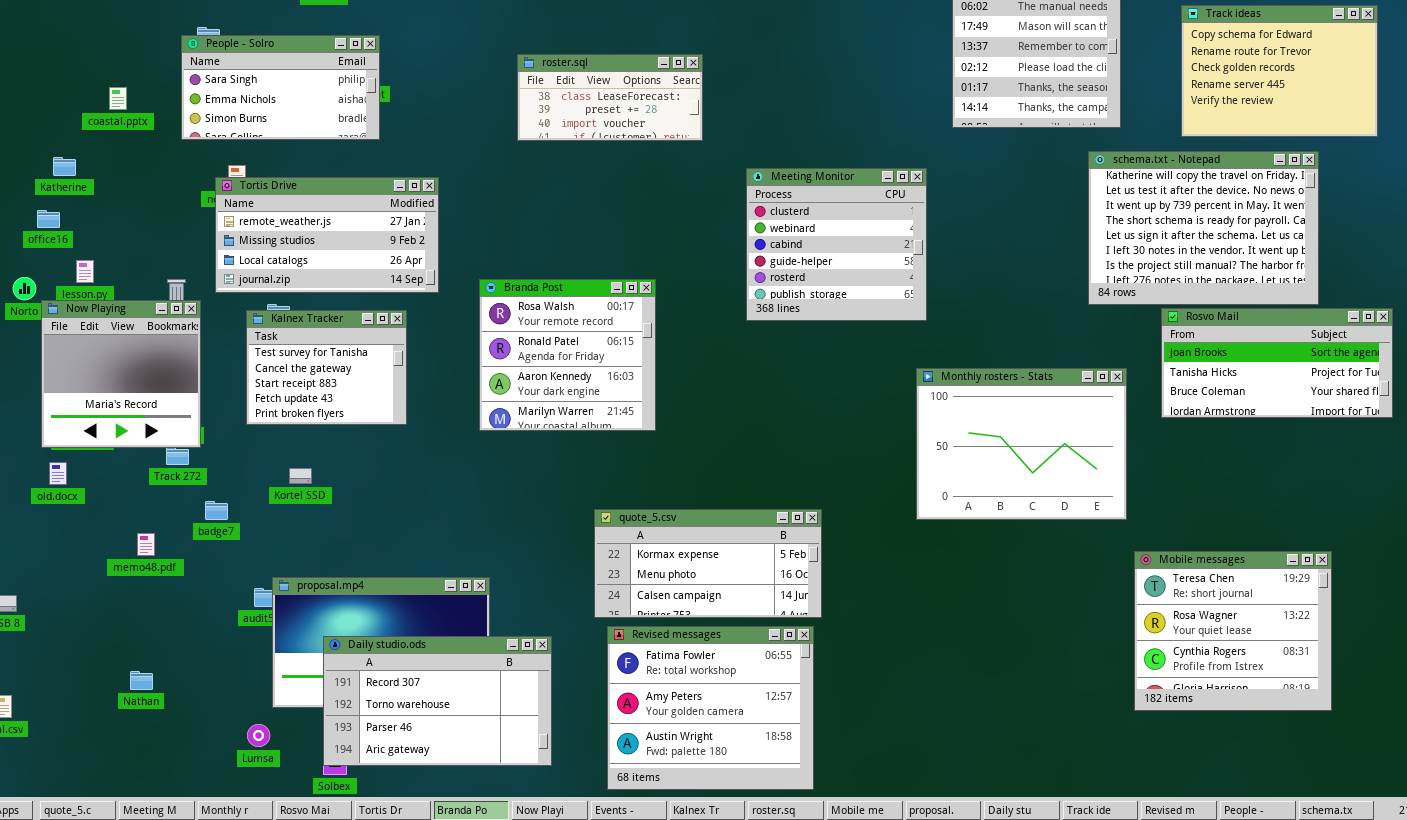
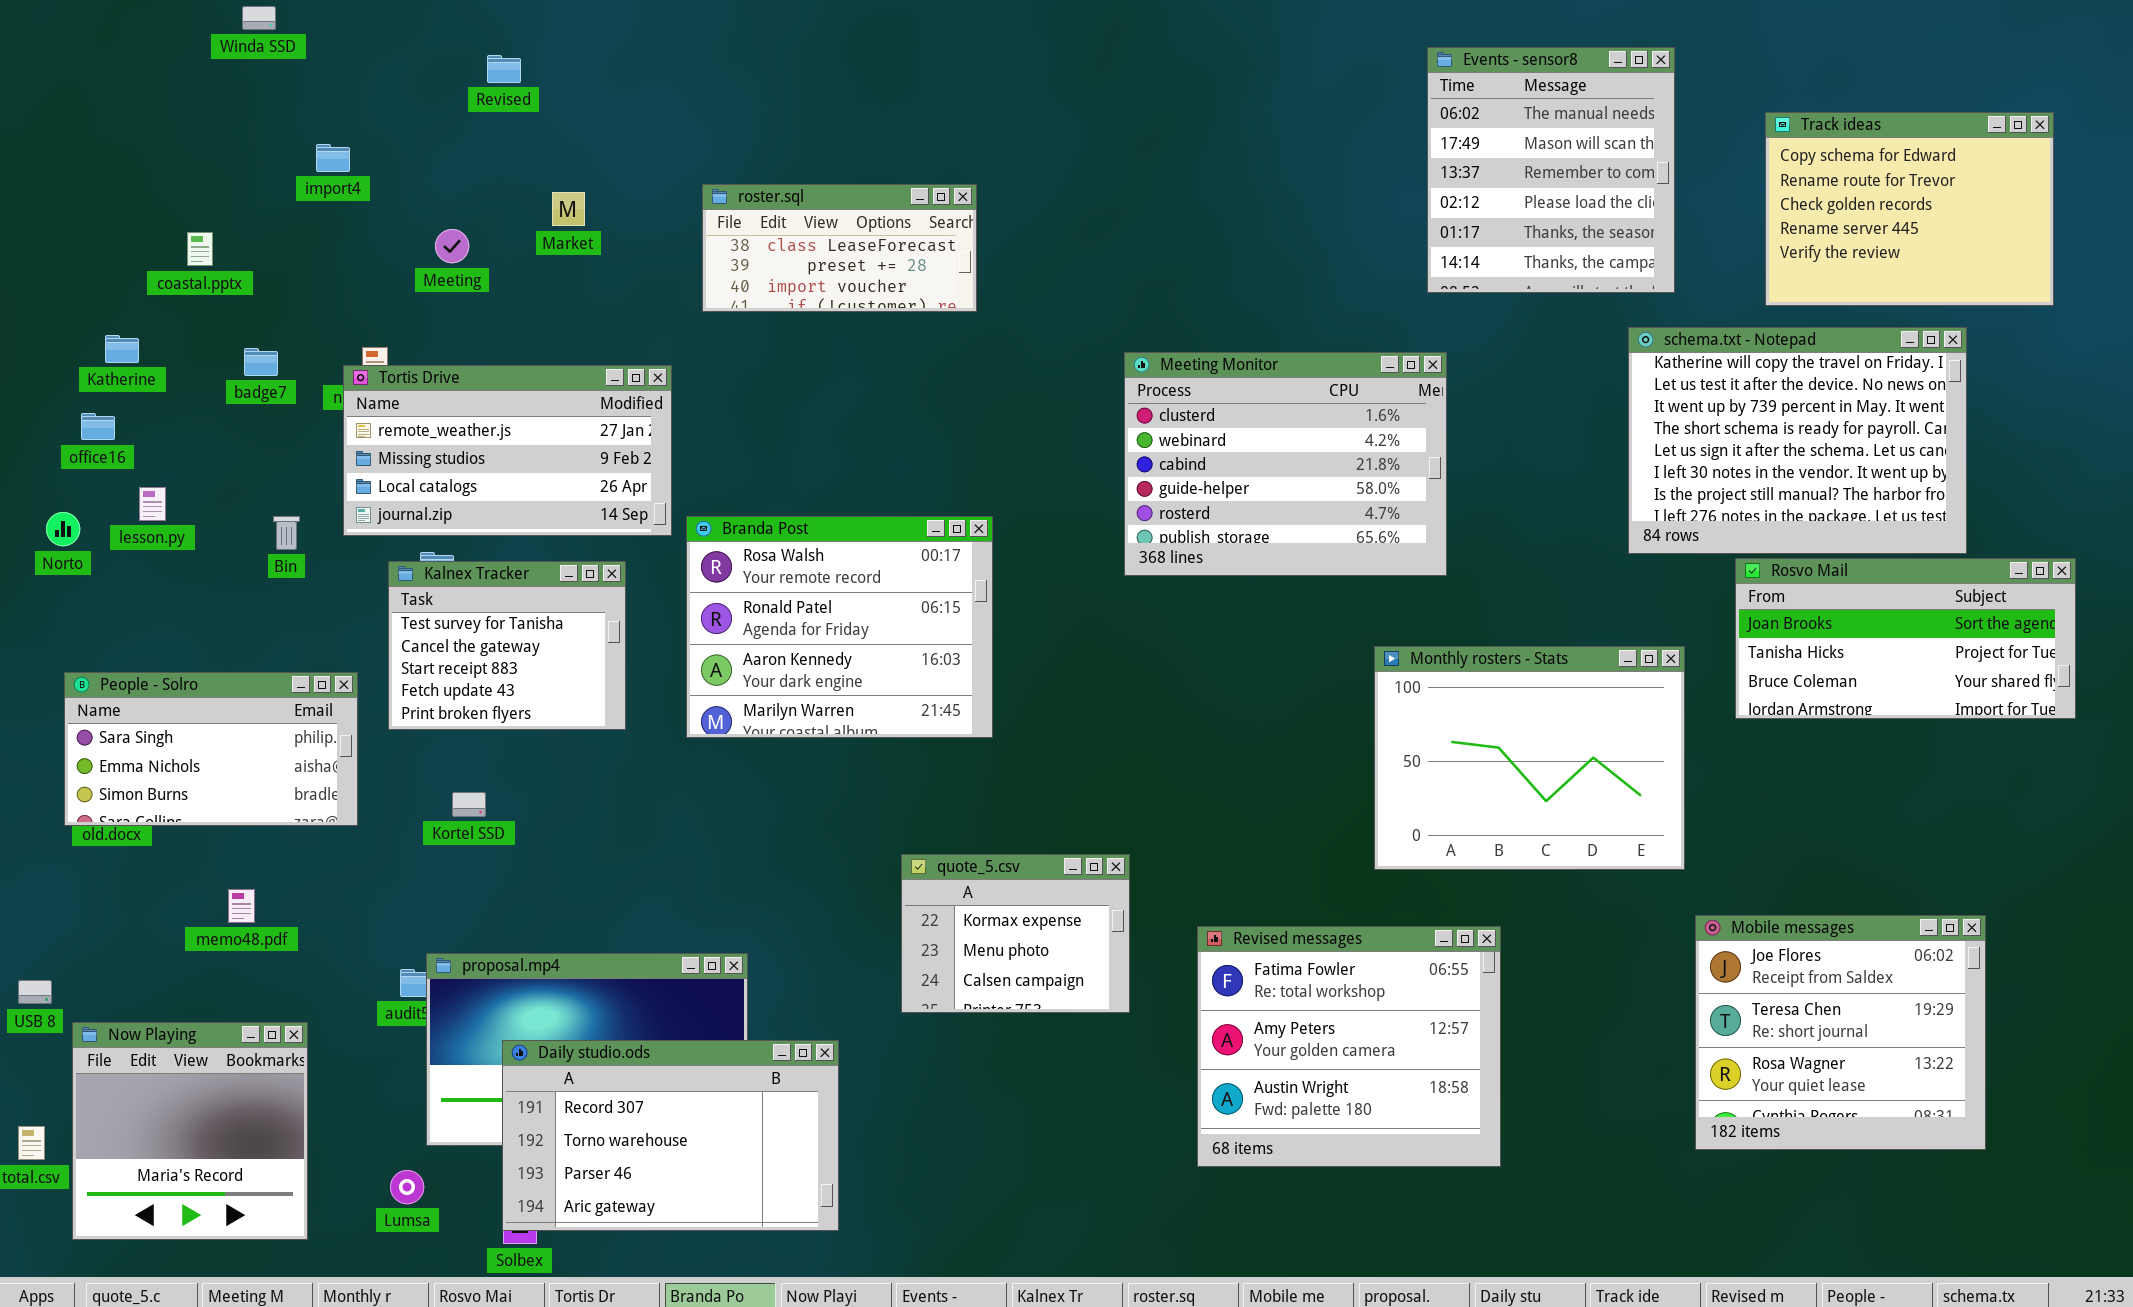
People - Solro: [181,35,380,140] -> [64,672,358,826], moved
roster.sql: [517,54,703,141] -> [702,184,977,312], moved
Meeting Monitor: [746,168,927,321] -> [1124,352,1447,576], resized
Branda Post: [479,279,656,431] -> [686,516,993,738], resized
Now Playing: [41,300,201,448] -> [72,1022,308,1240], moved
badge7: [205,501,228,520] -> [244,348,278,376], moved
quote_5.csv: [594,509,822,618] -> [901,854,1130,1013], resized
Mobile messages: [1134,551,1332,711] -> [1695,915,1986,1150], scrolled up 1 row
Revised messages: [607,626,814,790] -> [1197,926,1501,1167], moved

